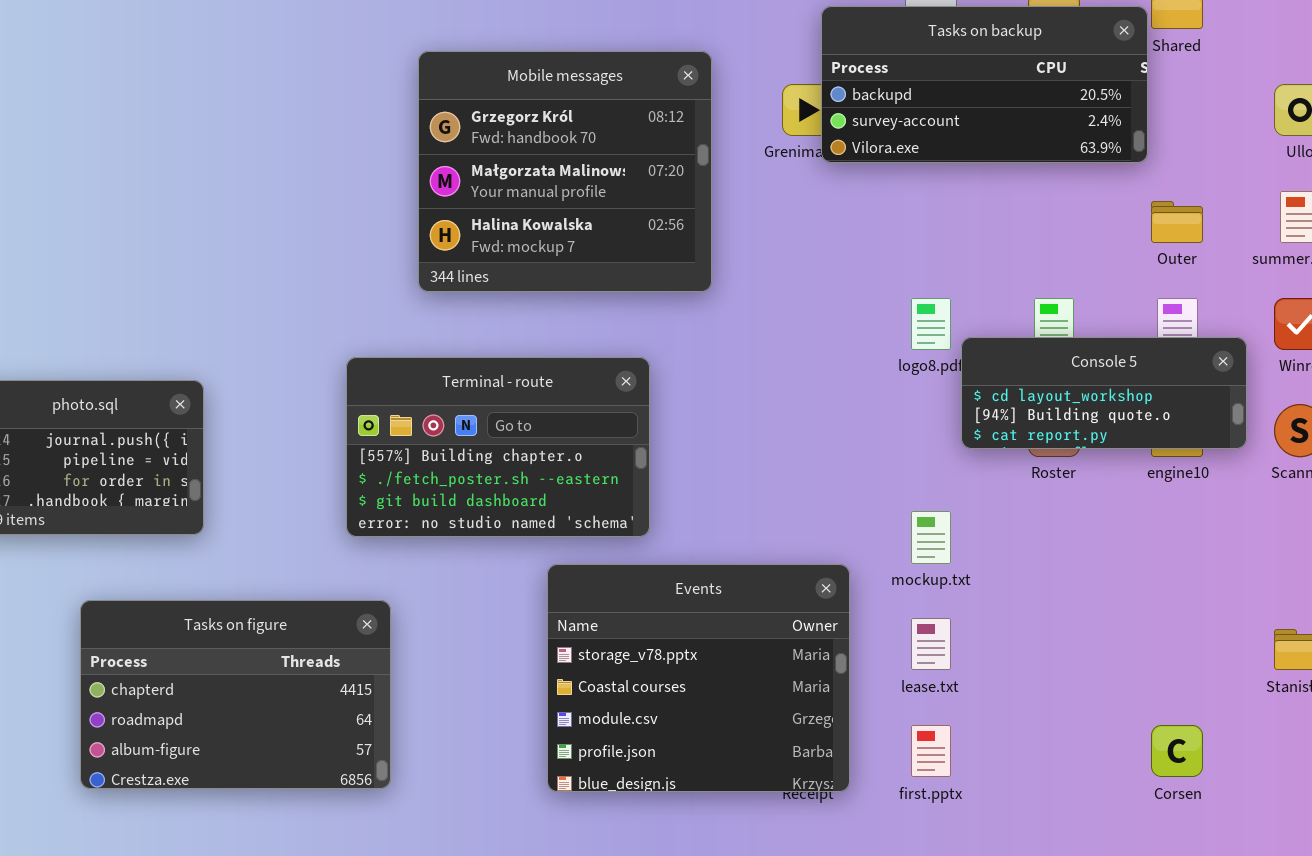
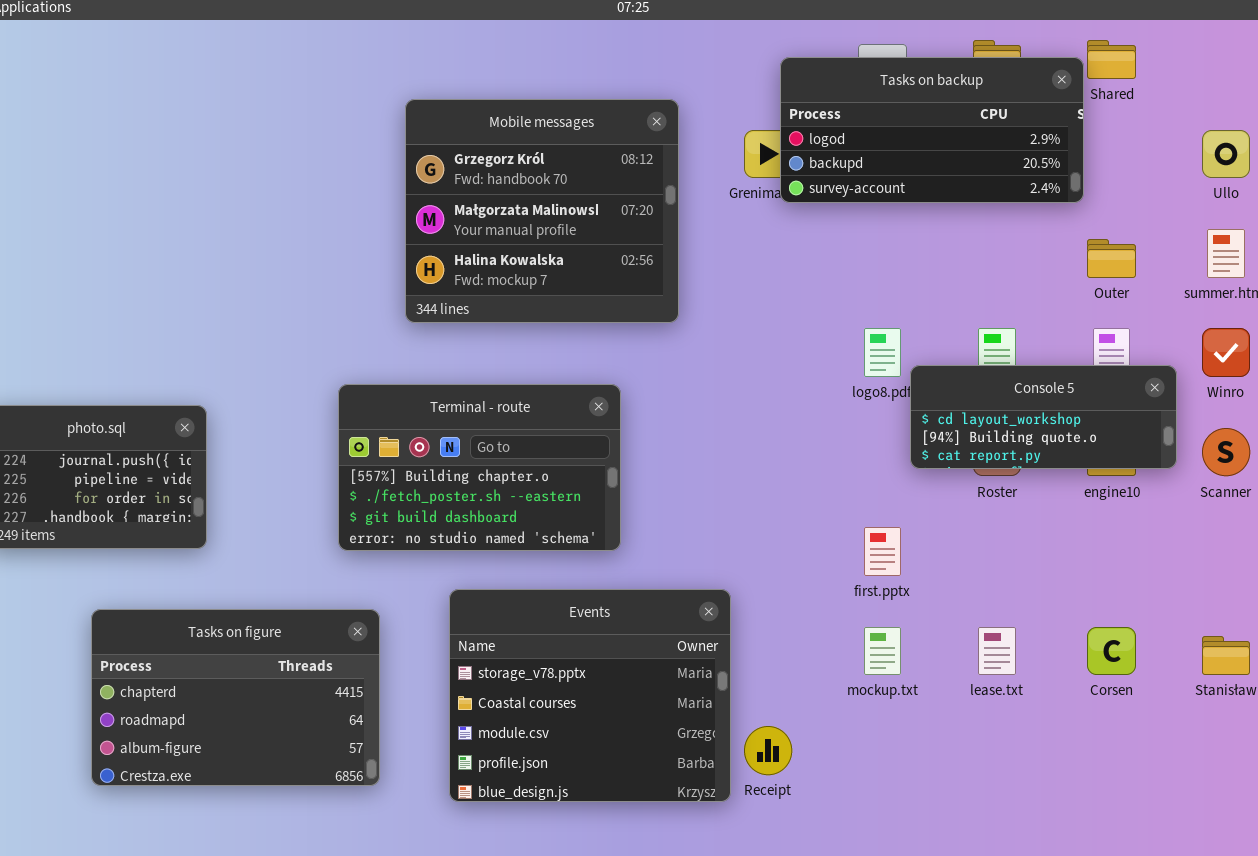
Tasks on backup: [821,6,1148,163] -> [780,57,1084,203], scrolled up 1 row
mockup.txt: [911,511,951,564] -> [864,627,901,675], moved
Events: [547,564,850,792] -> [449,589,731,802], moved
lease.txt: [911,618,951,670] -> [978,627,1016,675], moved
first.pptx: [911,725,951,777] -> [864,527,901,576], moved
Corsen: [1151,725,1203,777] -> [1087,627,1136,675], moved

